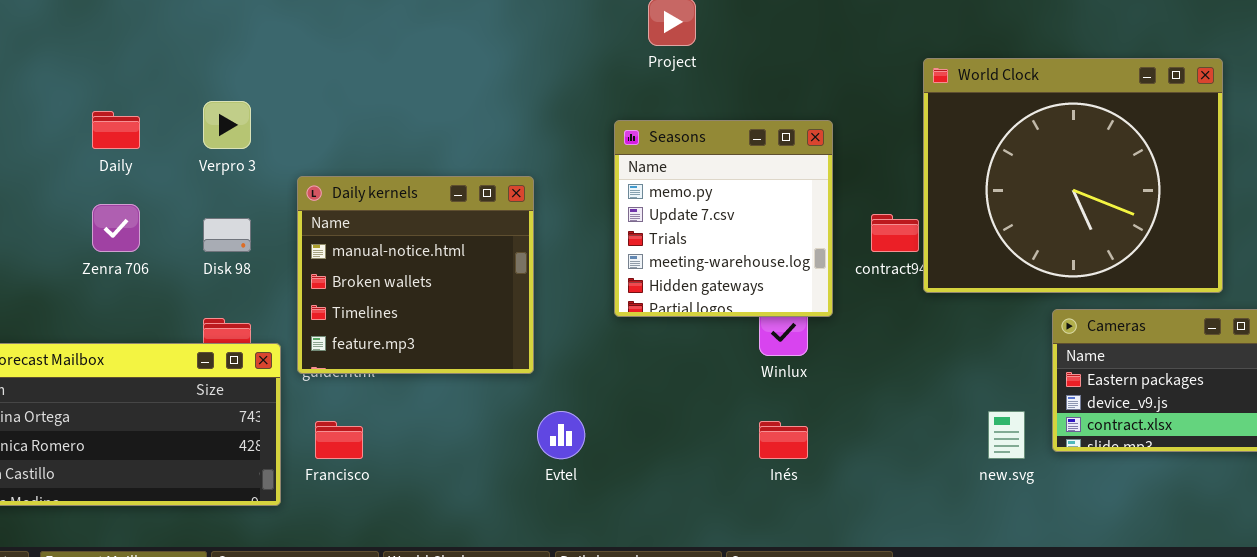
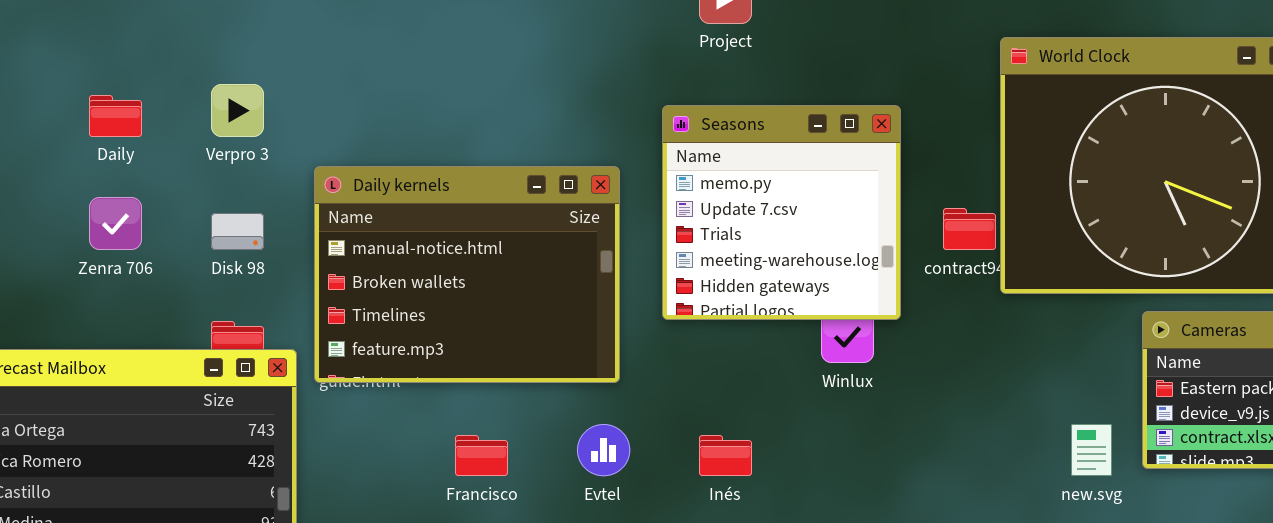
Daily kernels: [297,176,534,374] -> [314,166,620,383], resized
Francisco: [315,421,363,459] -> [455,435,508,476], moved
Inés: [759,421,808,459] -> [699,435,752,476], moved

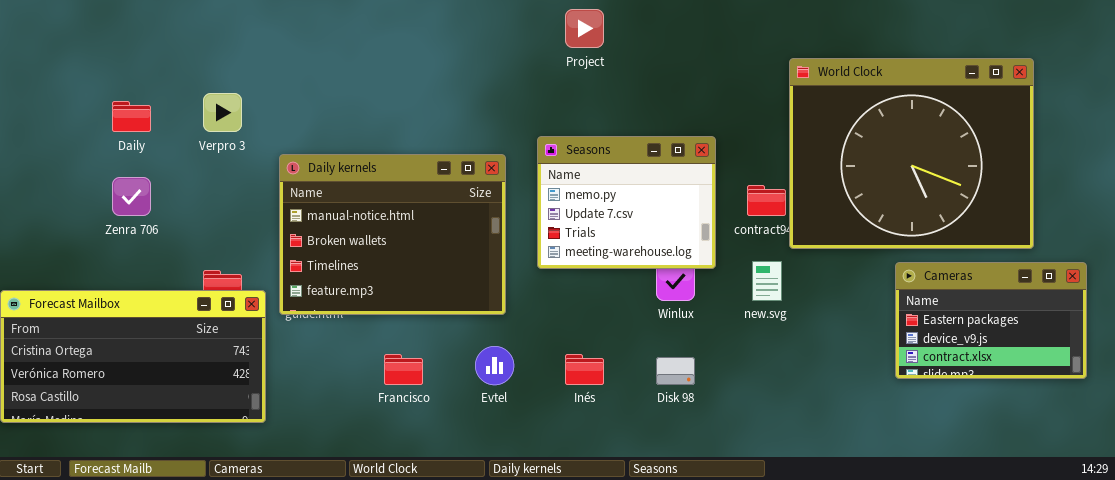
Seasons: [662,105,901,320] -> [537,136,716,269], resized
Disk 98: [211,213,264,250] -> [656,357,695,385], moved
new.svg: [1071,424,1112,476] -> [752,261,782,301], moved

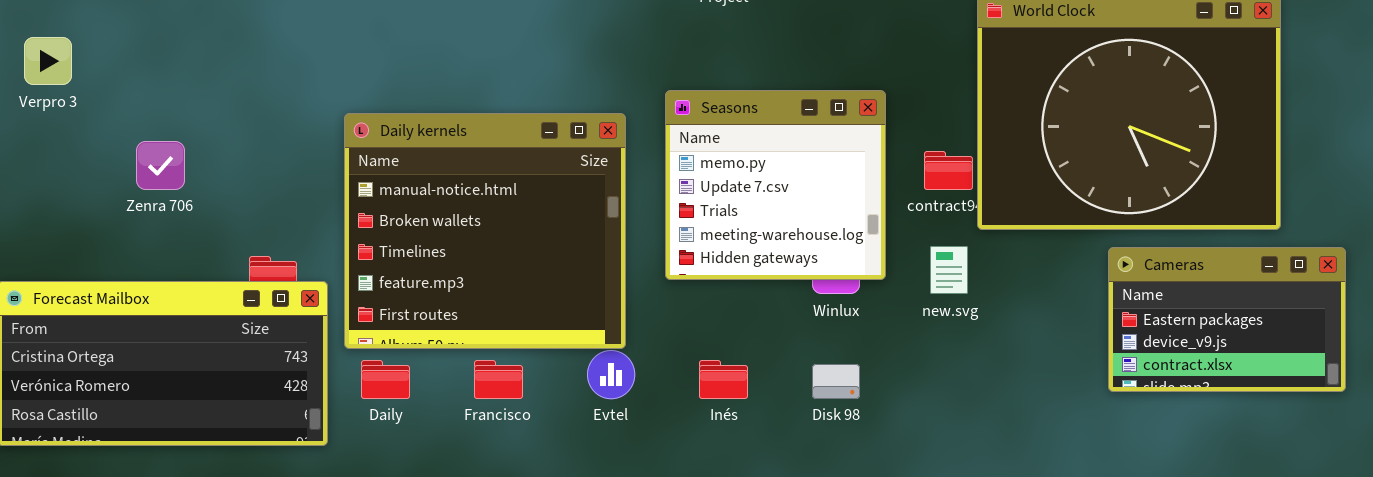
Verpro 3: [203,93,242,132] -> [24,37,72,85], moved
Daily: [112,101,151,132] -> [361,360,410,399], moved
Seasons: [537,136,716,269] -> [665,90,886,280], resized
Daily kernels: [279,154,506,315] -> [344,113,626,349], resized

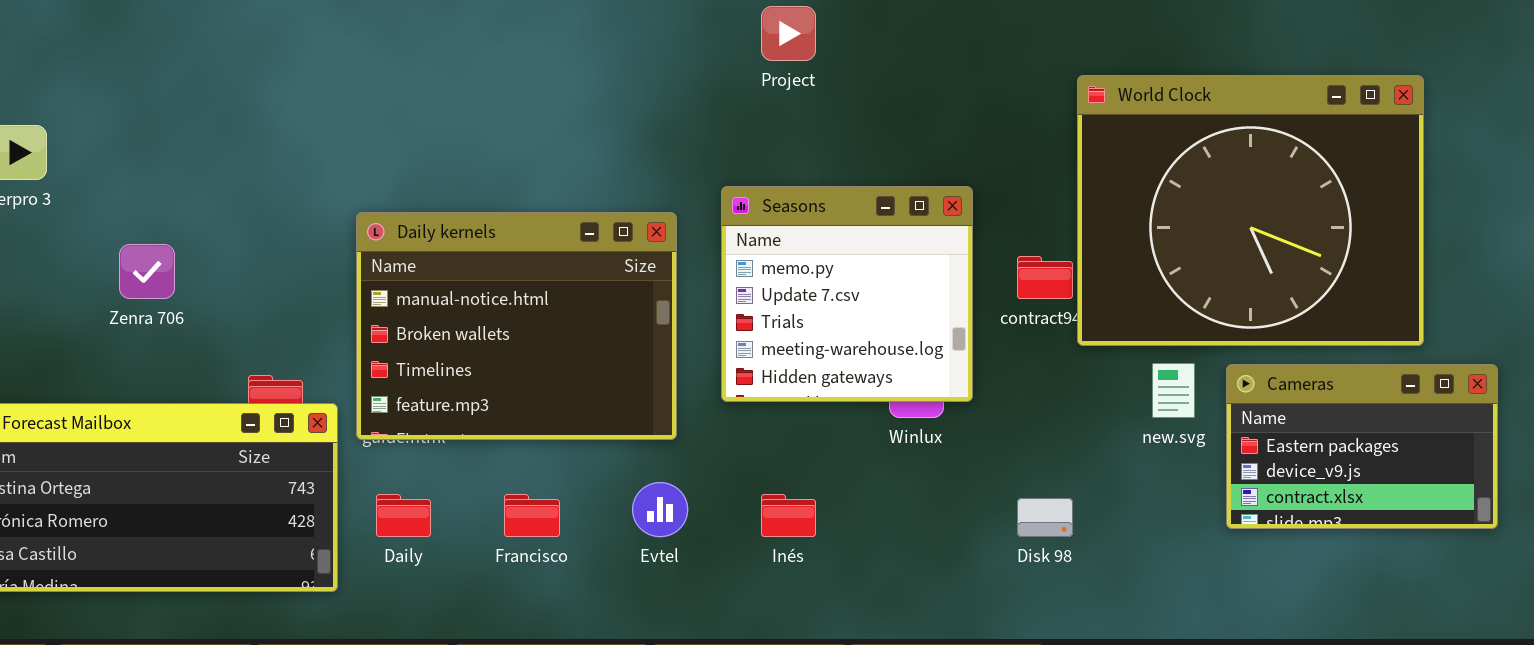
Daily kernels: [344,113,626,349] -> [356,212,677,440], resized
new.svg: [930,246,968,294] -> [1152,363,1195,418], moved
Disk 98: [812,364,860,399] -> [1017,498,1073,537], moved

